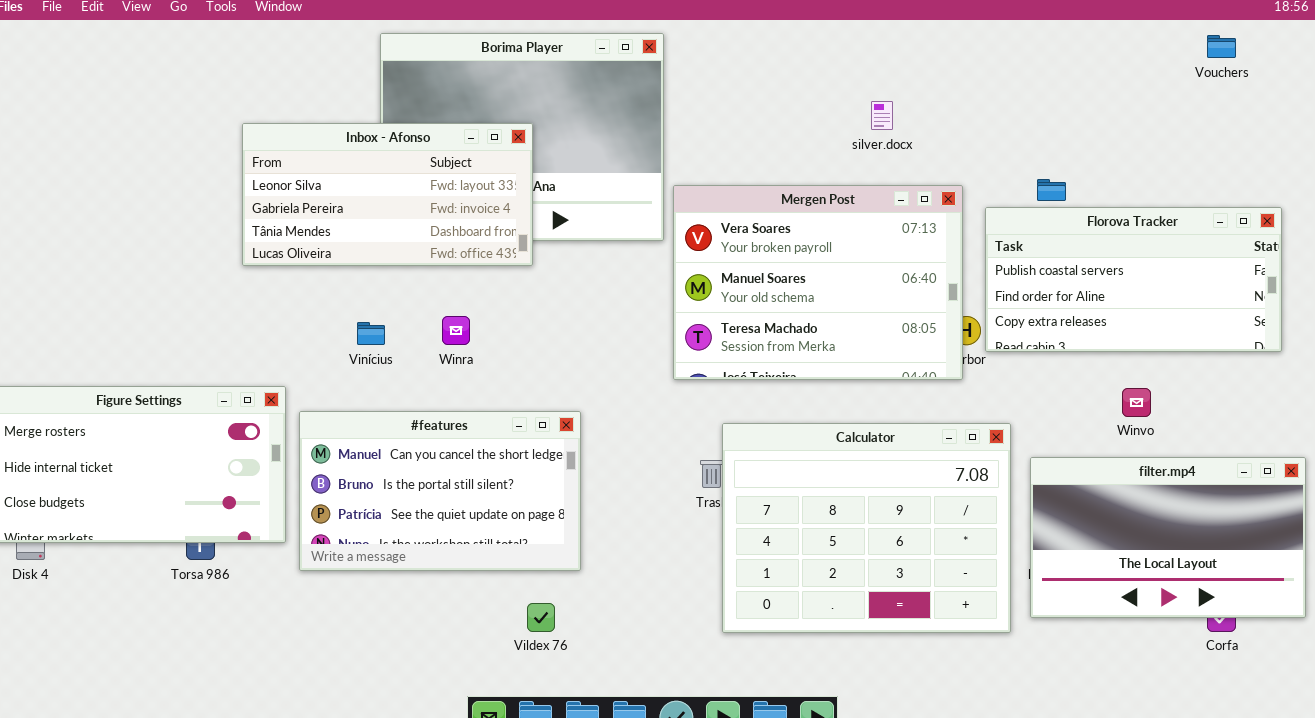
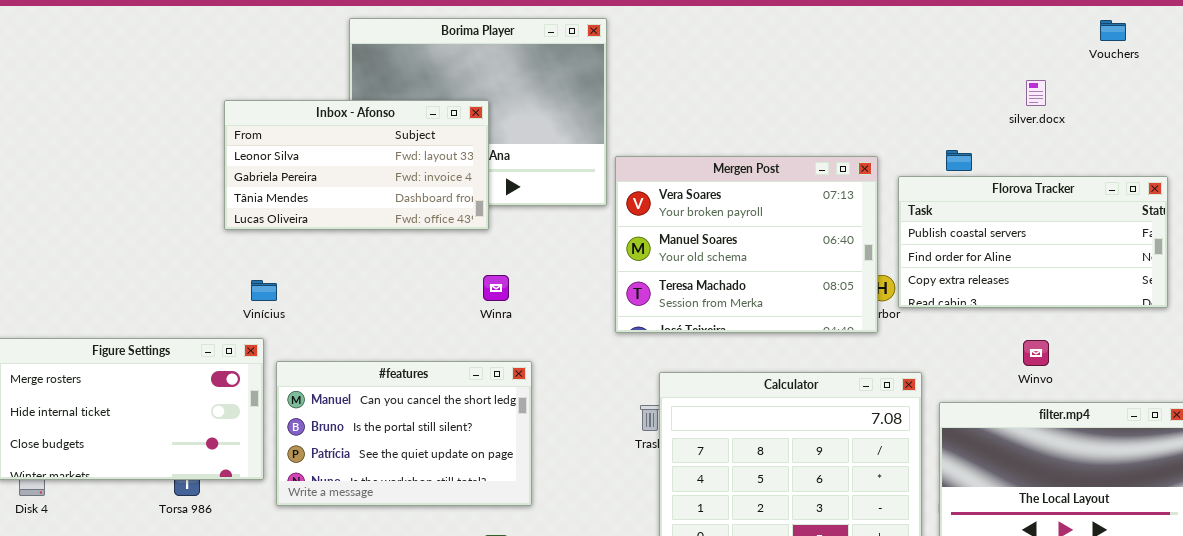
silver.docx: [871,101,893,130] -> [1026,80,1046,106], moved
Winra: [442,316,470,345] -> [483,275,509,301], moved
Vinícius: [357,322,385,345] -> [251,280,277,301], moved

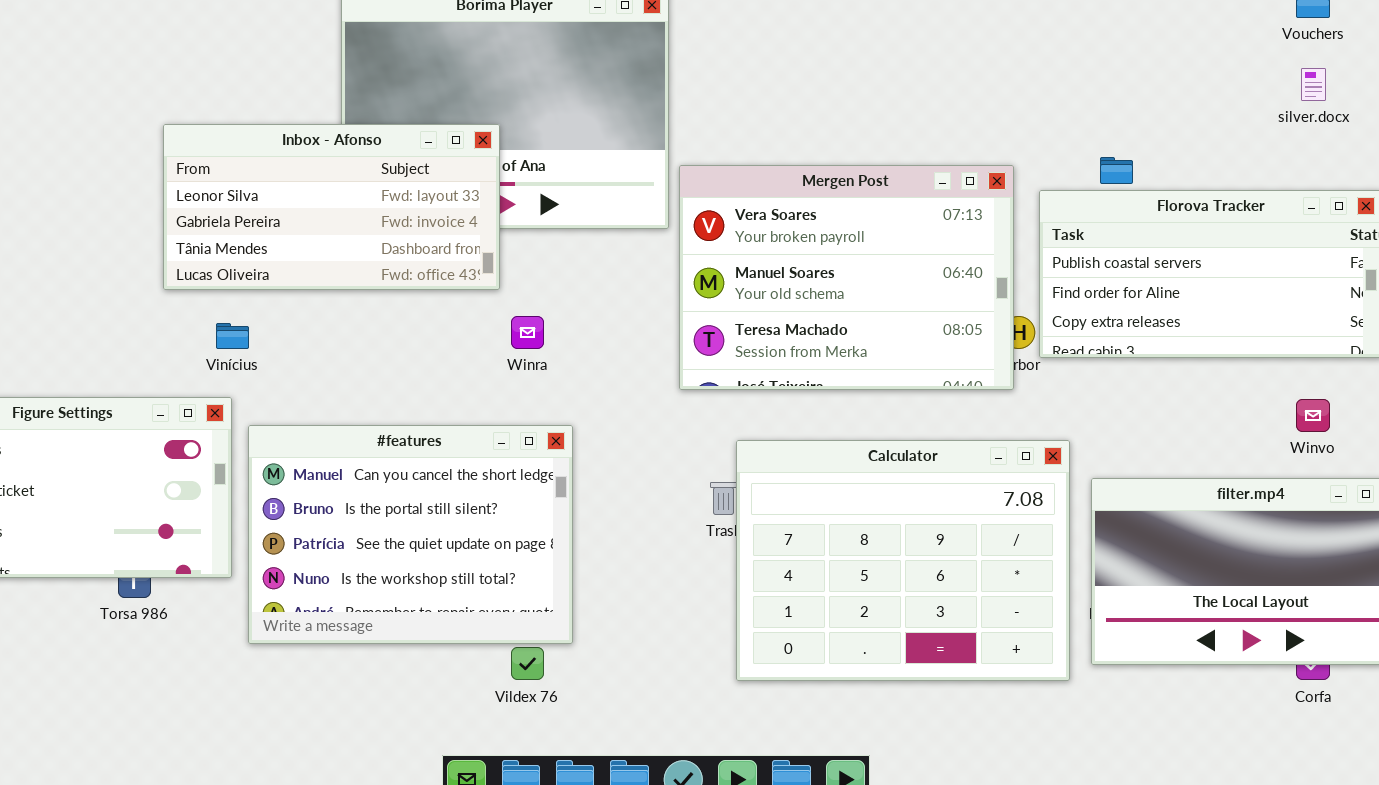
silver.docx: [1026,80,1046,106] -> [1301,68,1326,101], moved
Inbox - Afonso: [224,100,489,230] -> [163,124,500,290], moved
Winvo: [1023,340,1049,366] -> [1296,399,1330,432], moved
#features: [276,361,532,506] -> [248,425,573,644], resized

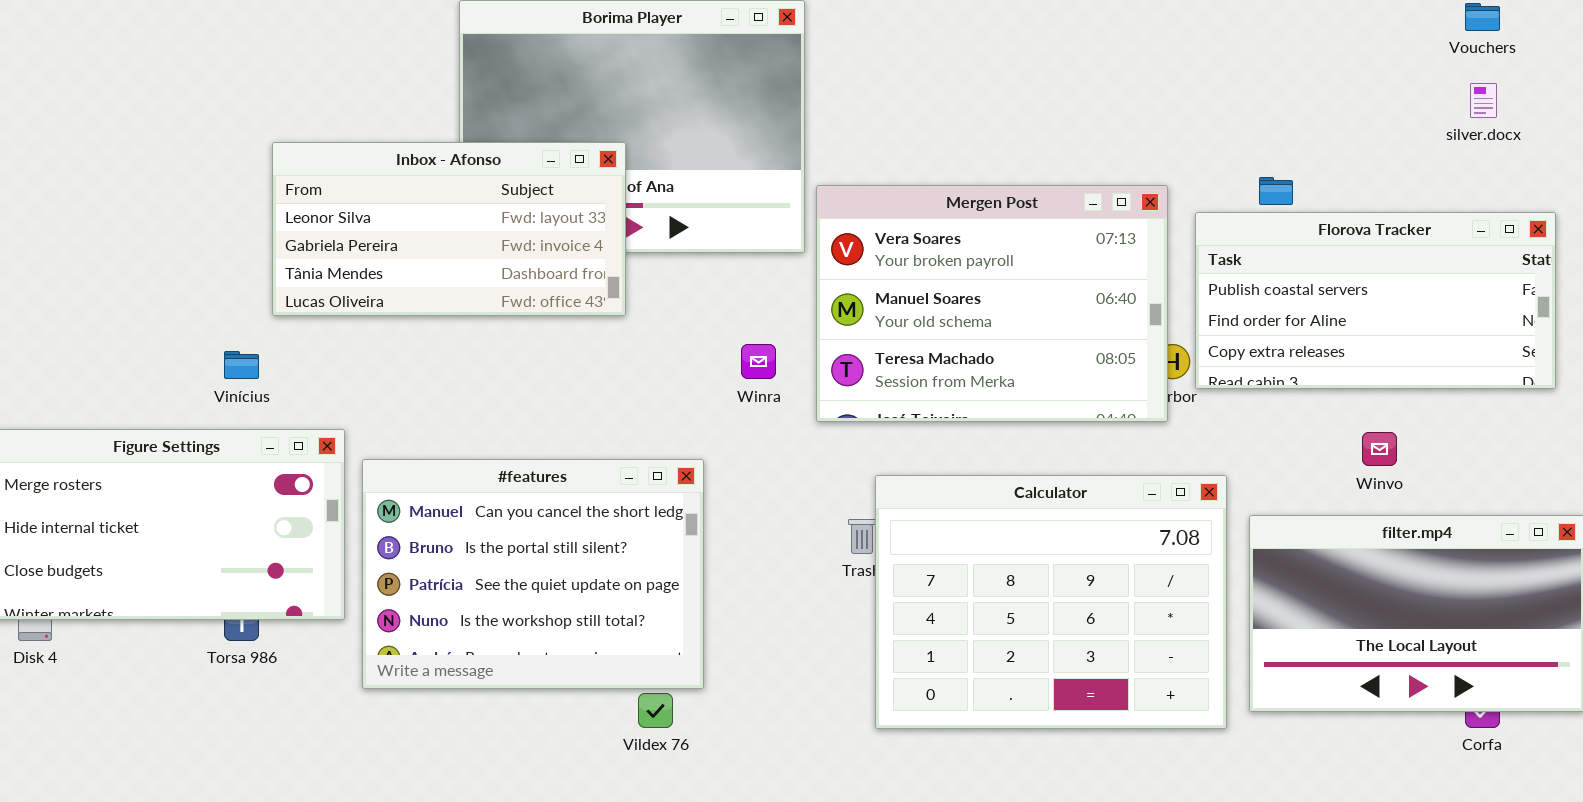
Winra: [511,316,544,349] -> [741,344,776,379], moved
Vinícius: [216,323,249,349] -> [224,351,259,379], moved
Winvo: [1296,399,1330,432] -> [1362,432,1397,466], moved

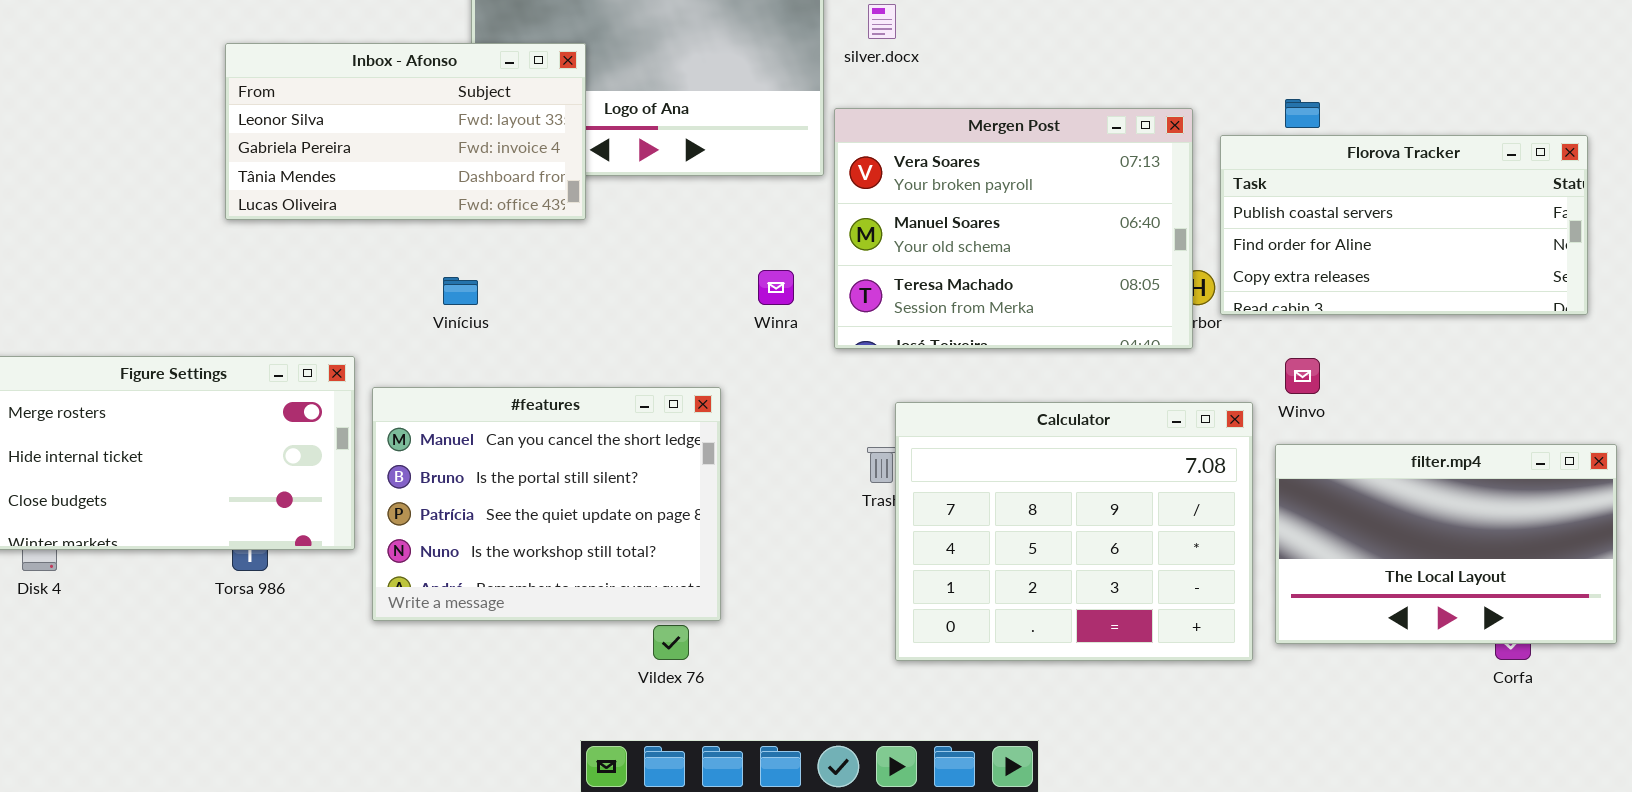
silver.docx: [1470,83,1497,118] -> [868,4,896,39], moved
Inbox - Afonso: [272,142,626,316] -> [225,43,586,220], moved
Vinícius: [224,351,259,379] -> [443,277,478,305], moved
Winvo: [1362,432,1397,466] -> [1285,358,1320,394], moved

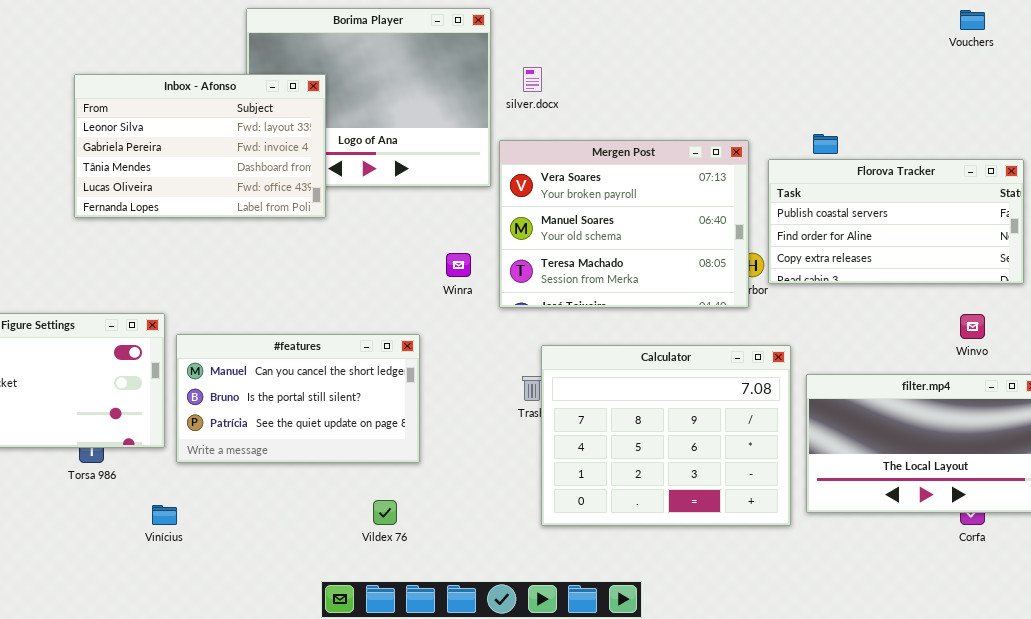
Inbox - Afonso: [225,43,586,220] -> [74,74,326,218], resized
Vinícius: [443,277,478,305] -> [152,505,177,525], moved
Winvo: [1285,358,1320,394] -> [960,314,985,339], moved
#features: [372,387,721,621] -> [176,334,420,463], resized

